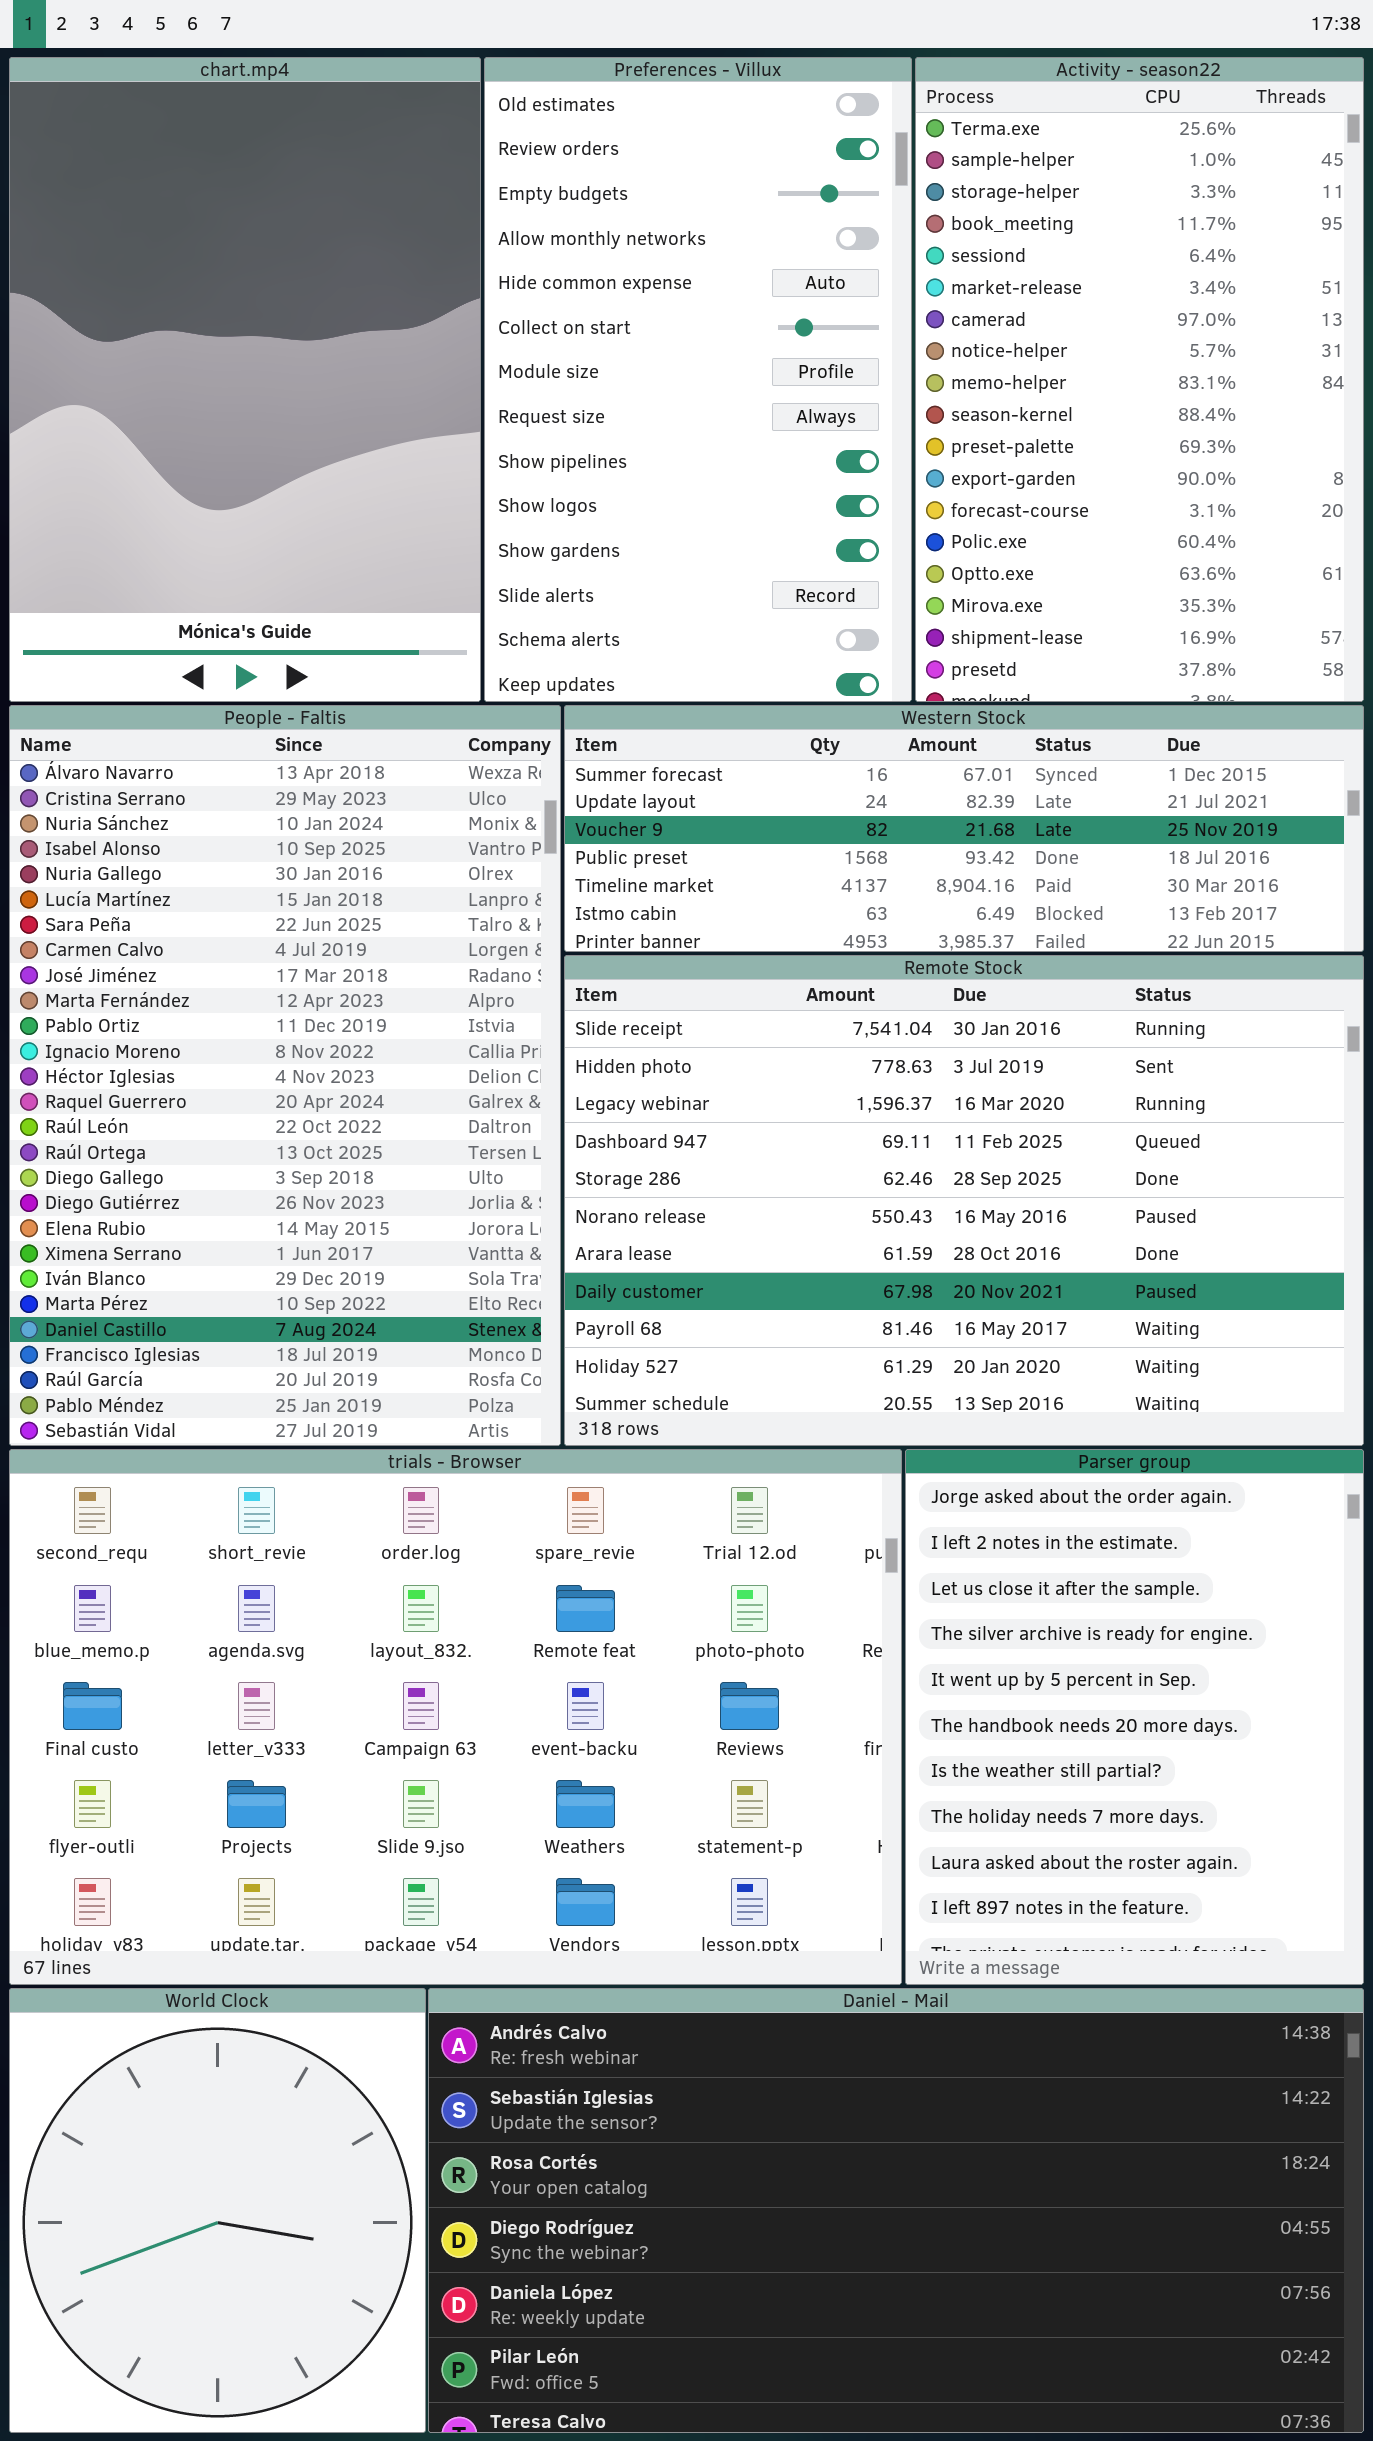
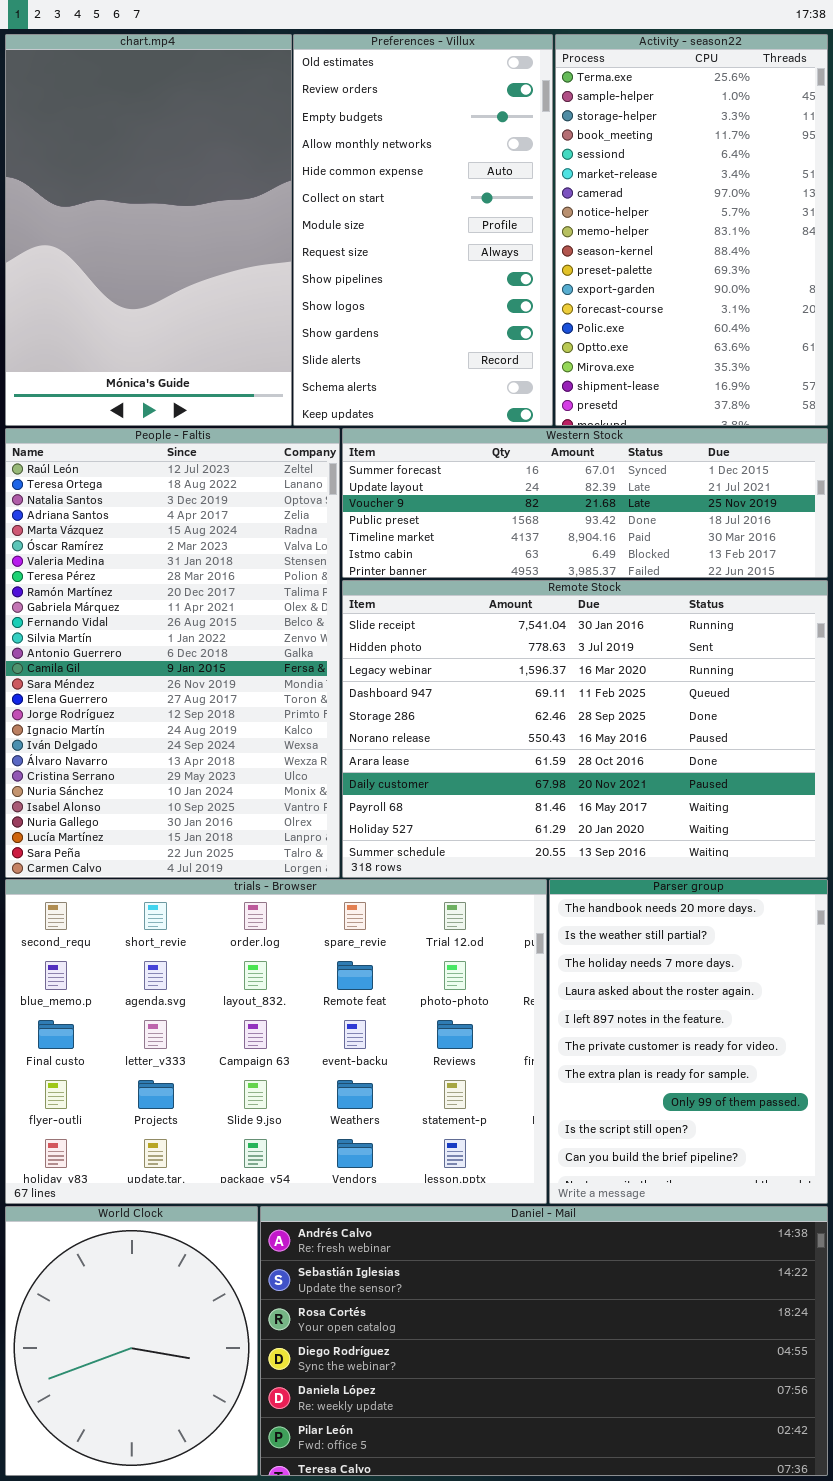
People - Faltis: [9,705,561,1446] -> [5,428,340,878], scrolled up 19 rows
Parser group: [905,1449,1364,1985] -> [549,879,828,1204], scrolled down 5 rows

